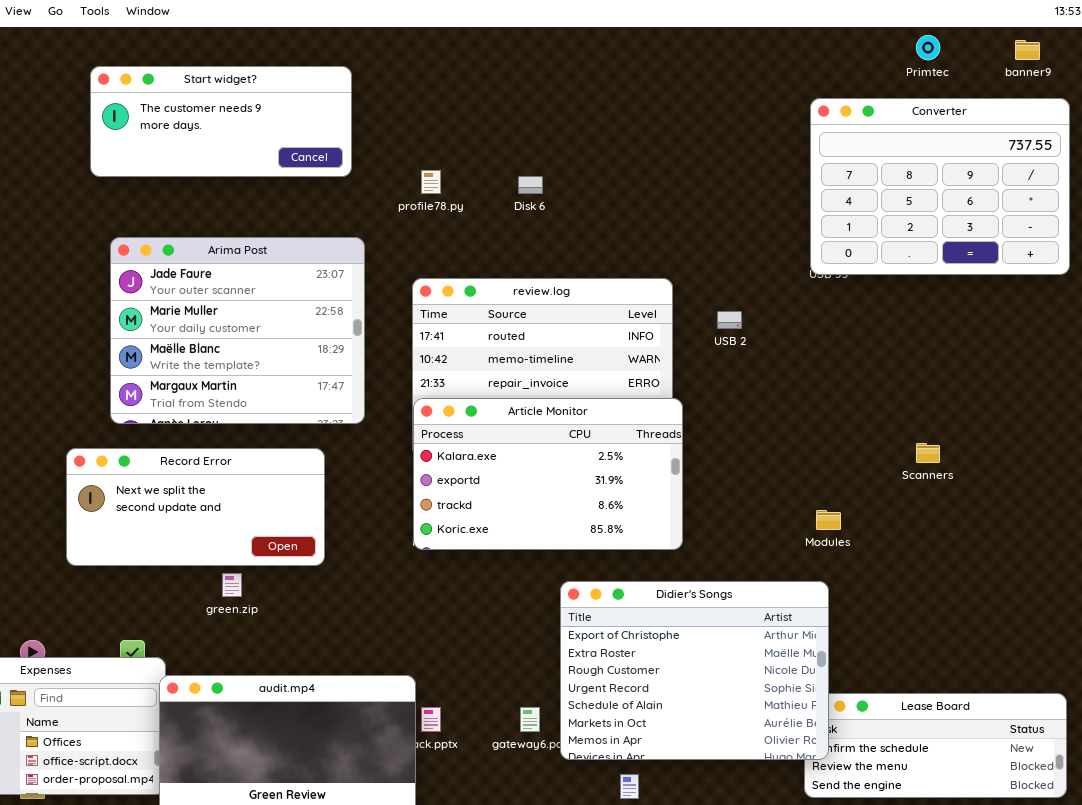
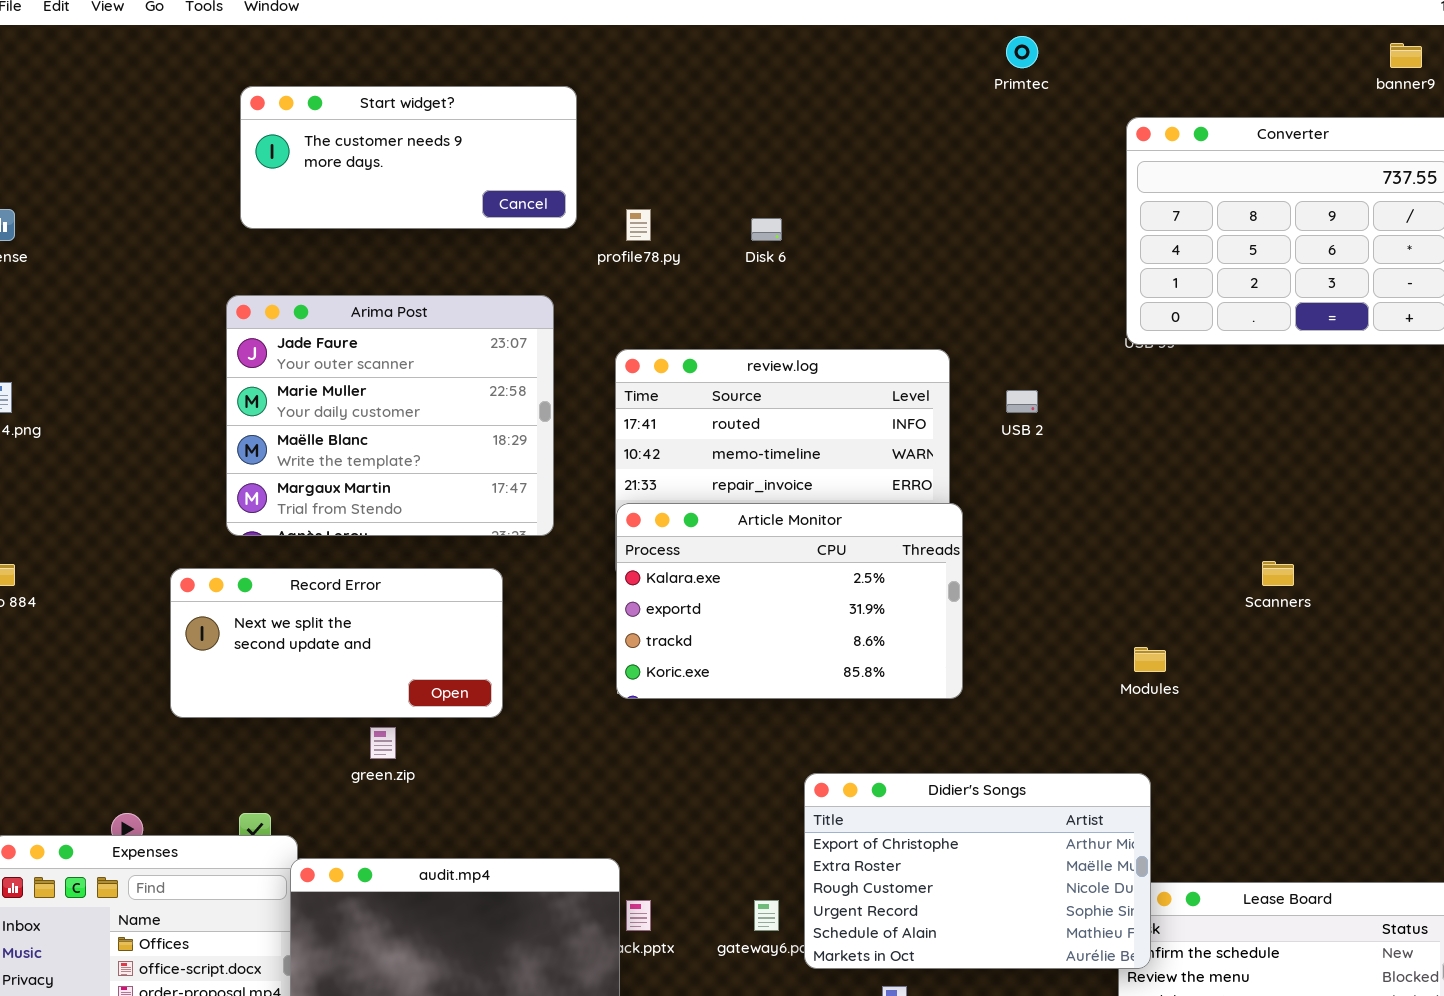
Primtec: [916,35,940,60] -> [1006,36,1038,68], moved
Start widget?: [90,66,352,177] -> [240,86,577,229], moved
Didier's Songs: [560,581,829,760] -> [804,773,1151,969], resized

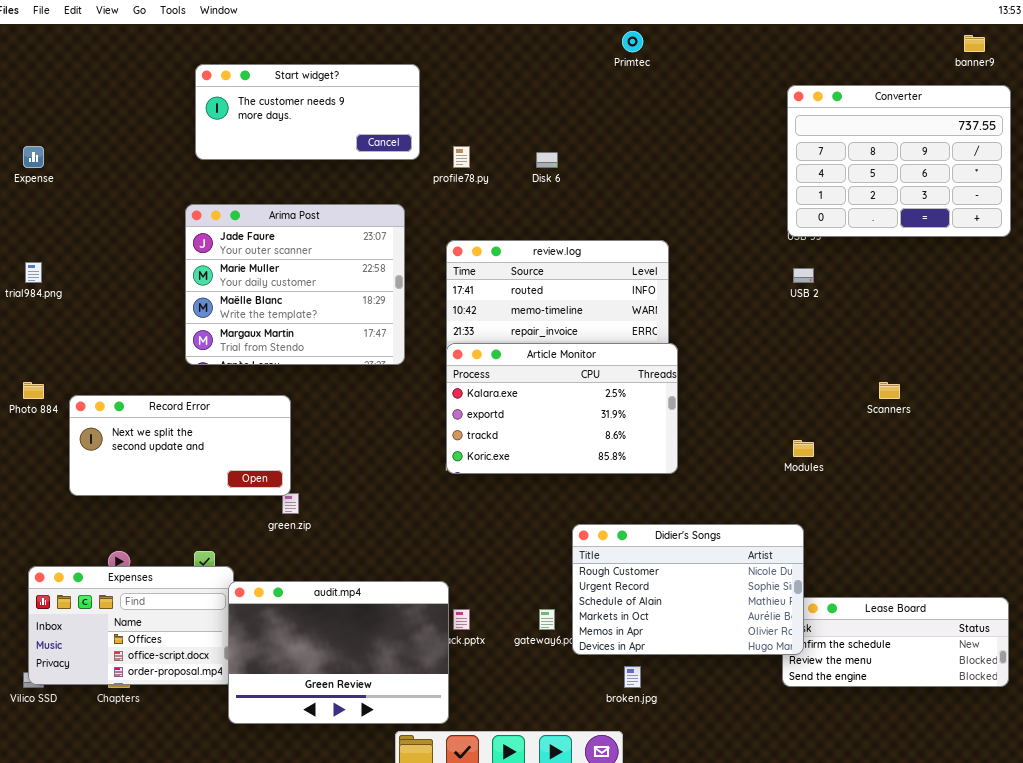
Primtec: [1006,36,1038,68] -> [622,31,643,52], moved
USB 2: [1006,390,1038,413] -> [793,268,814,283], moved
Record Error: [170,568,503,718] -> [69,395,291,496], moved
Didier's Songs: [804,773,1151,969] -> [572,524,804,655], scrolled down 2 rows

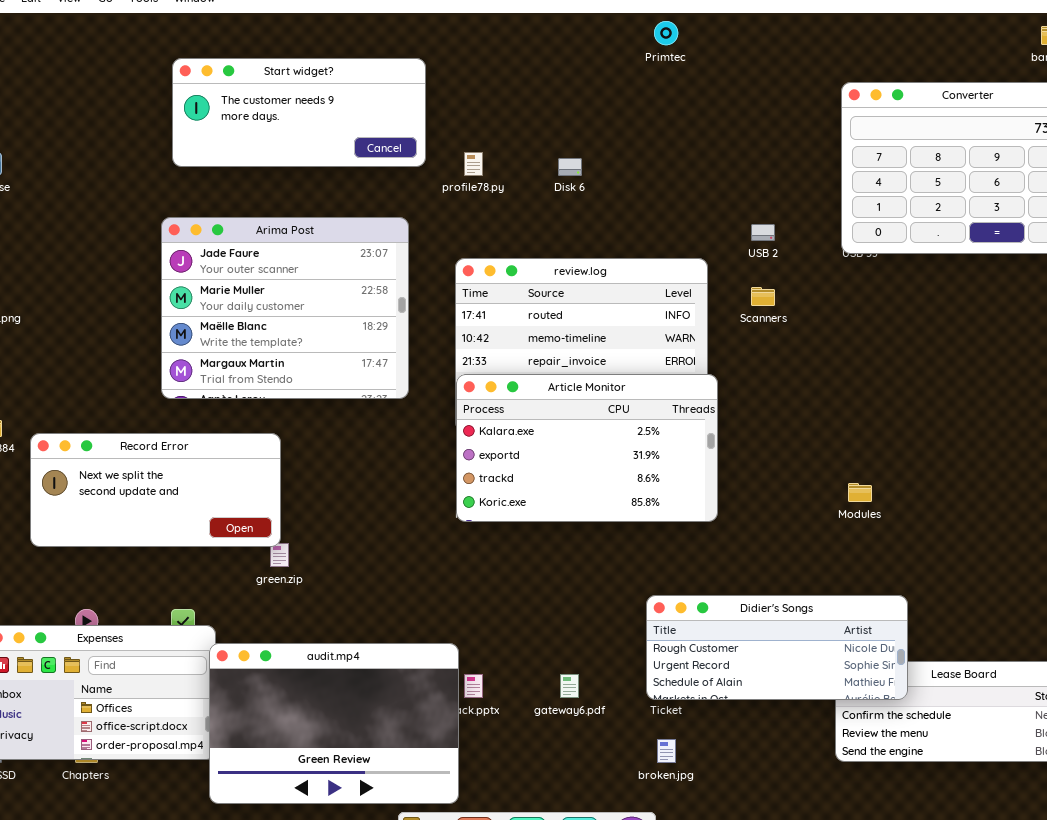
USB 2: [793,268,814,283] -> [751,224,775,241], moved
Scanners: [879,382,900,399] -> [751,287,775,306], moved
Didier's Songs: [572,524,804,655] -> [646,595,908,700], moved, resized

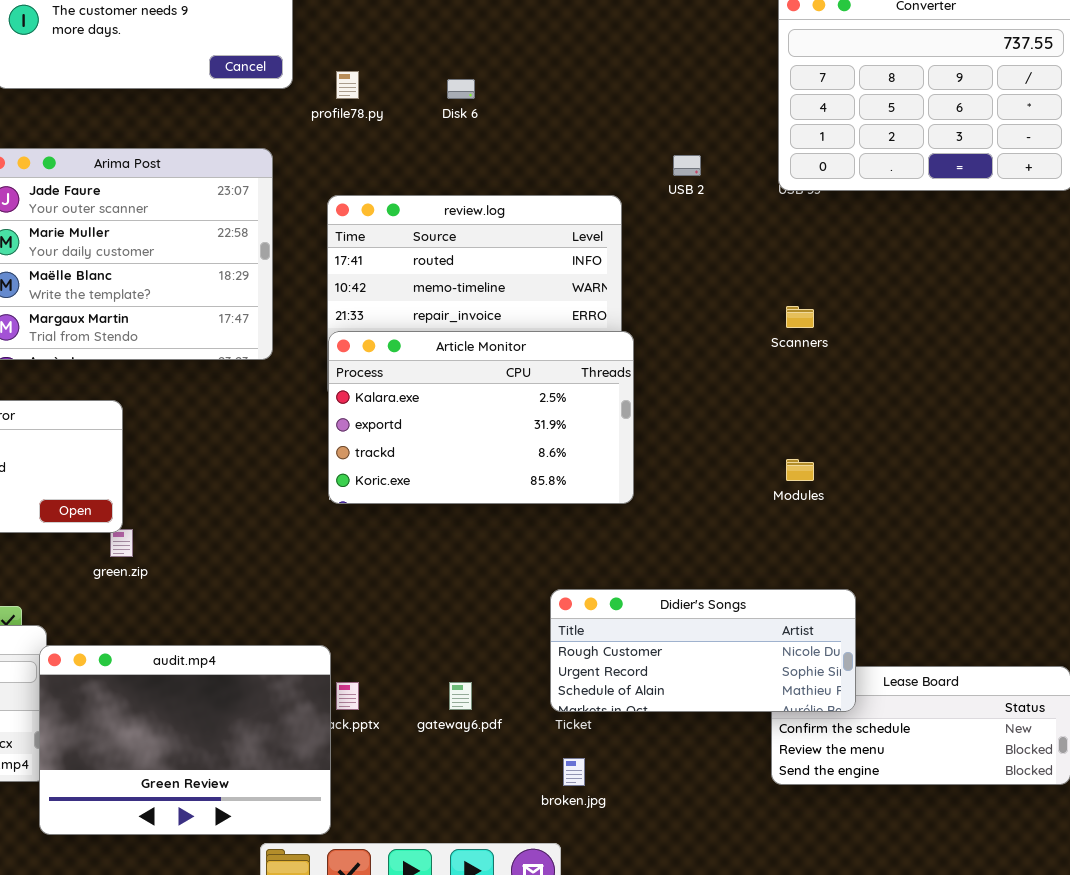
Scanners: [751,287,775,306] -> [786,306,814,328], moved

